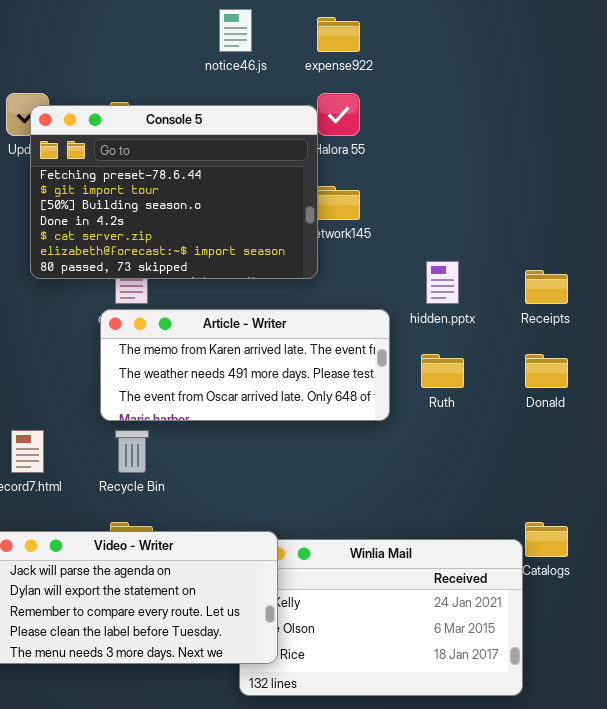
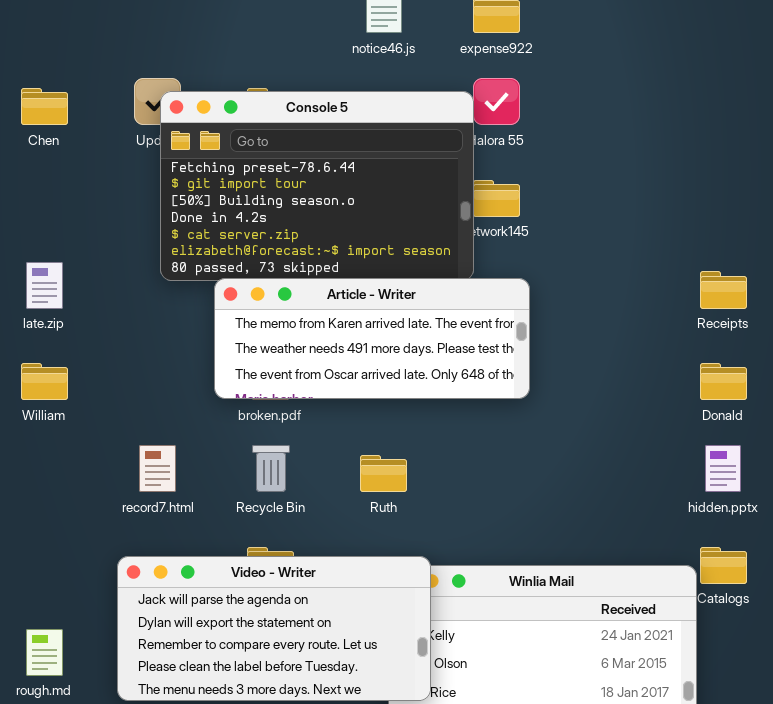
hidden.pptx: [426,261,459,304] -> [705,445,741,492], moved
Article - Writer: [100,309,390,421] -> [214,278,530,399], moved
Ruth: [421,354,464,388] -> [360,455,407,492], moved

